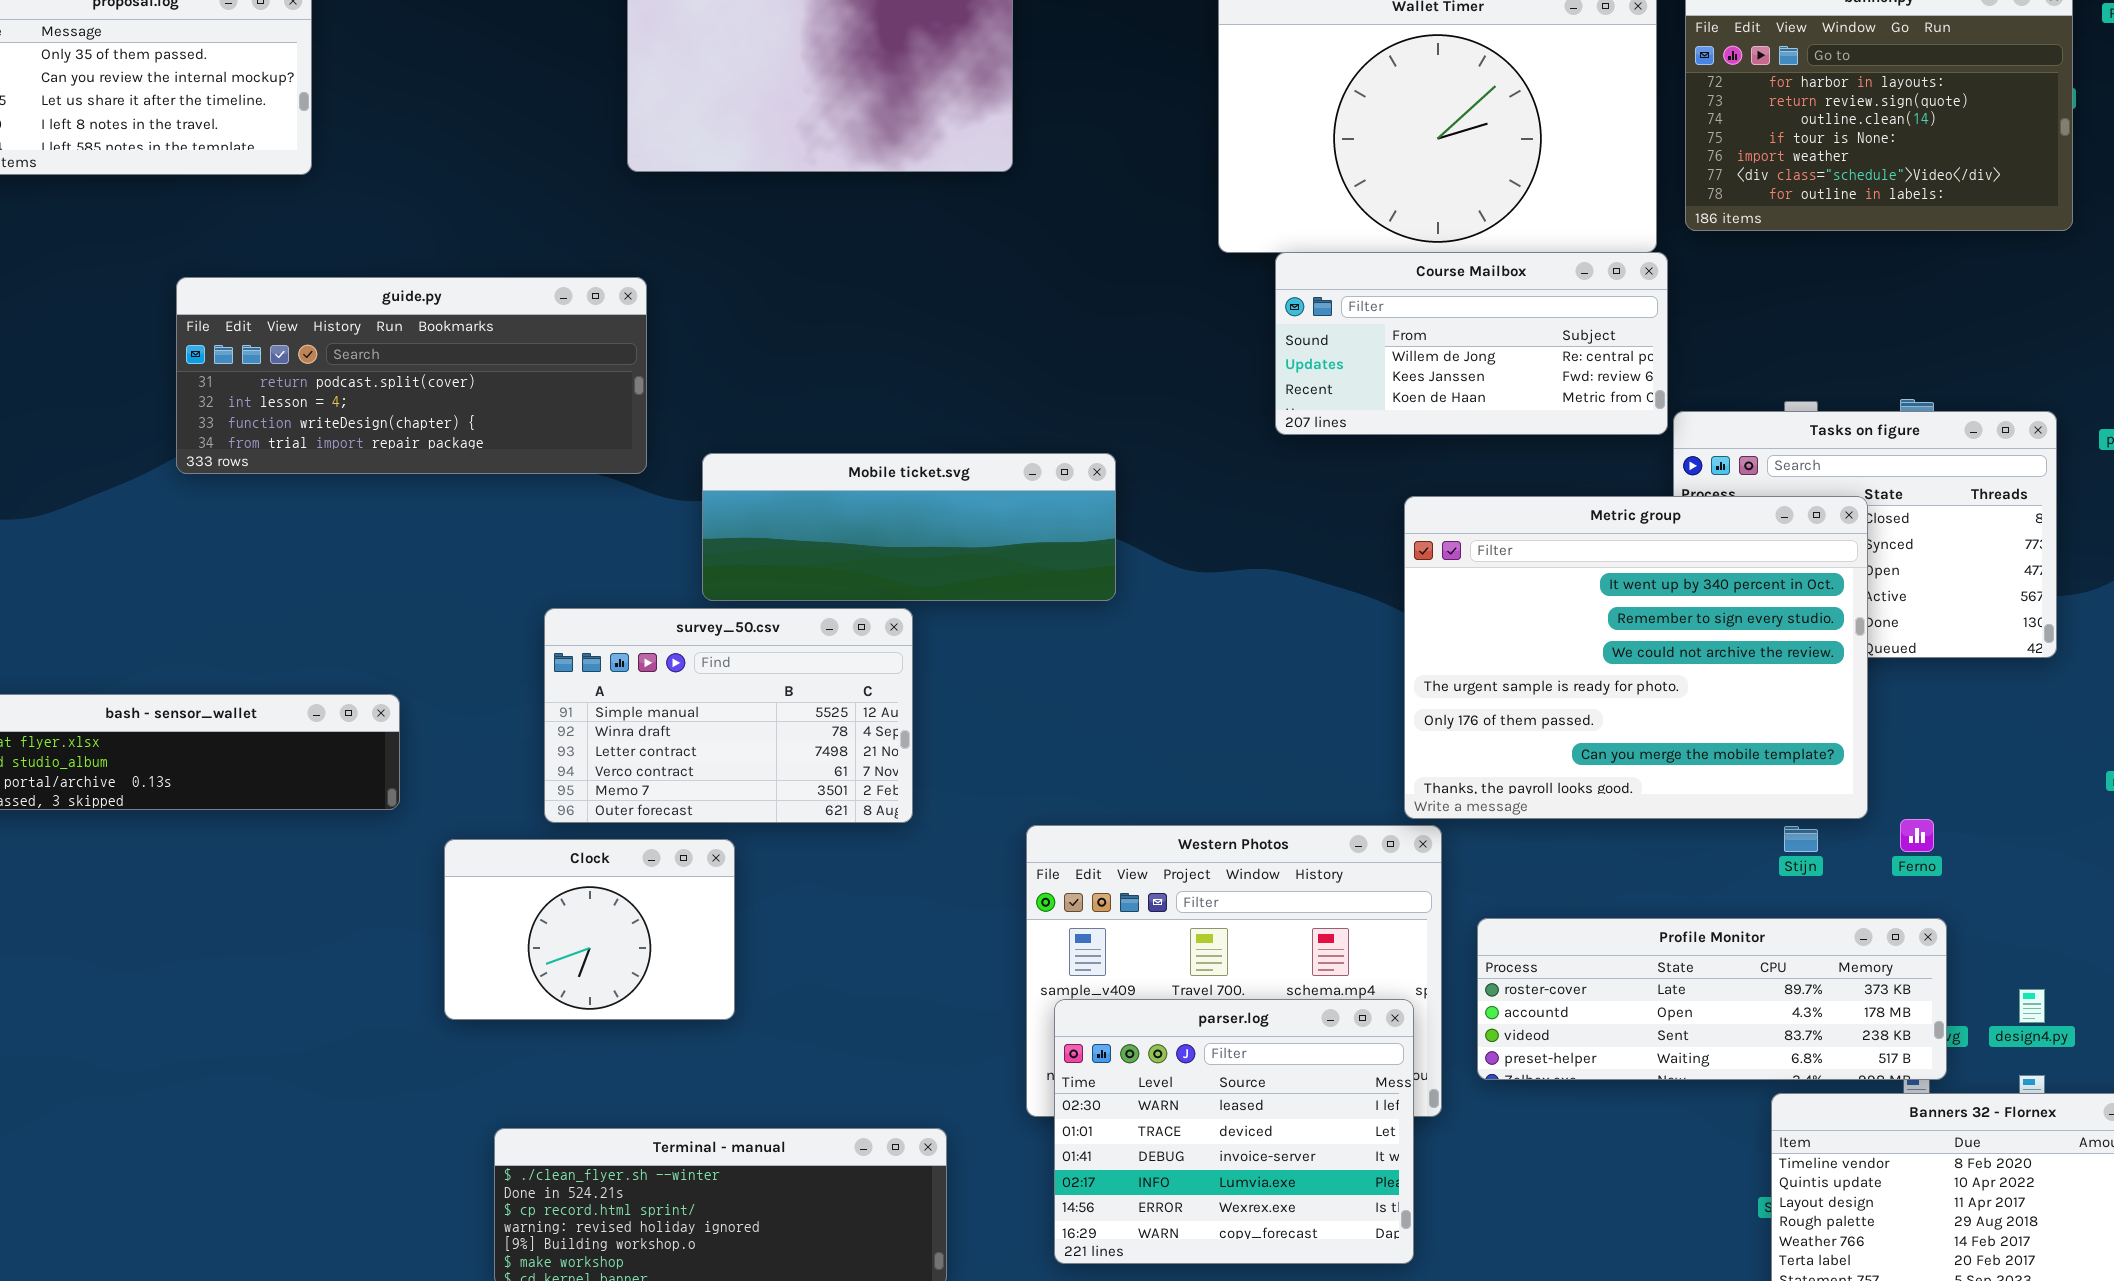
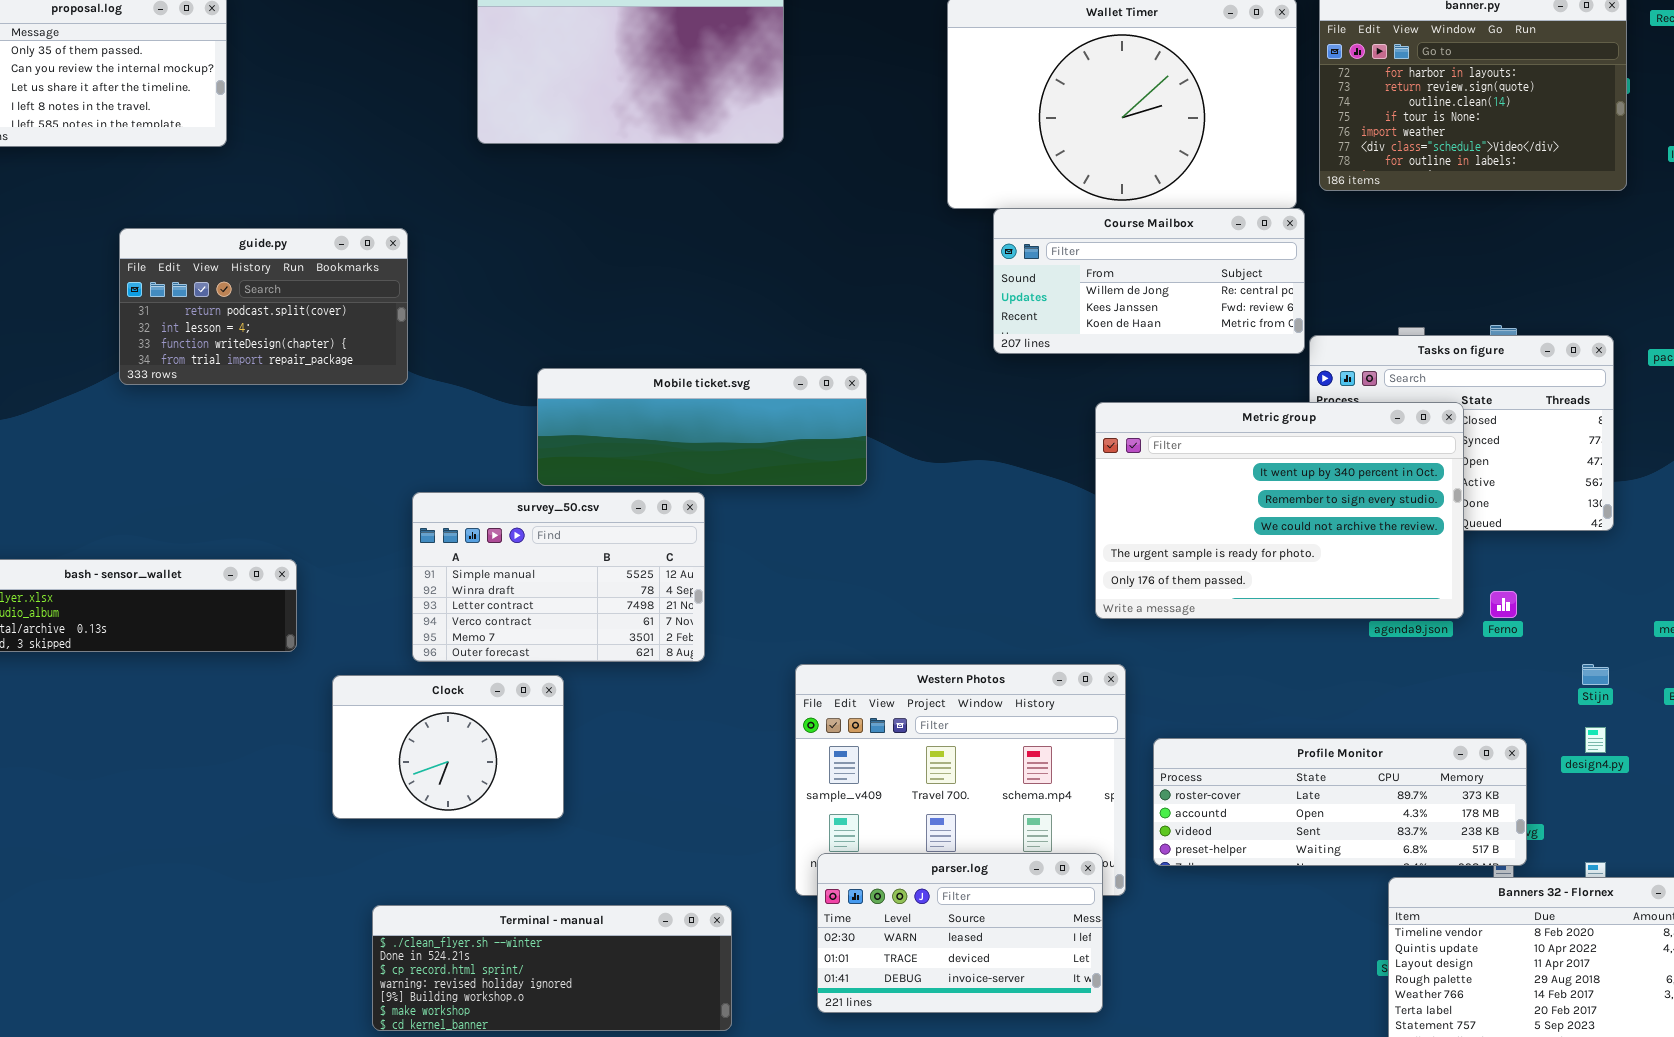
guide.py: [176,277,647,474] -> [119,228,408,385], resized
Metric group: [1404,496,1868,819] -> [1095,402,1464,619], resized
Ferno: [1900,819,1934,852] -> [1490,591,1517,618], moved
Stijn: [1784,826,1818,852] -> [1582,664,1609,685], moved
design4.py: [2019,989,2045,1023] -> [1585,727,1606,753], moved
parser.log: [1054,999,1414,1264] -> [817,853,1103,1013], resized

